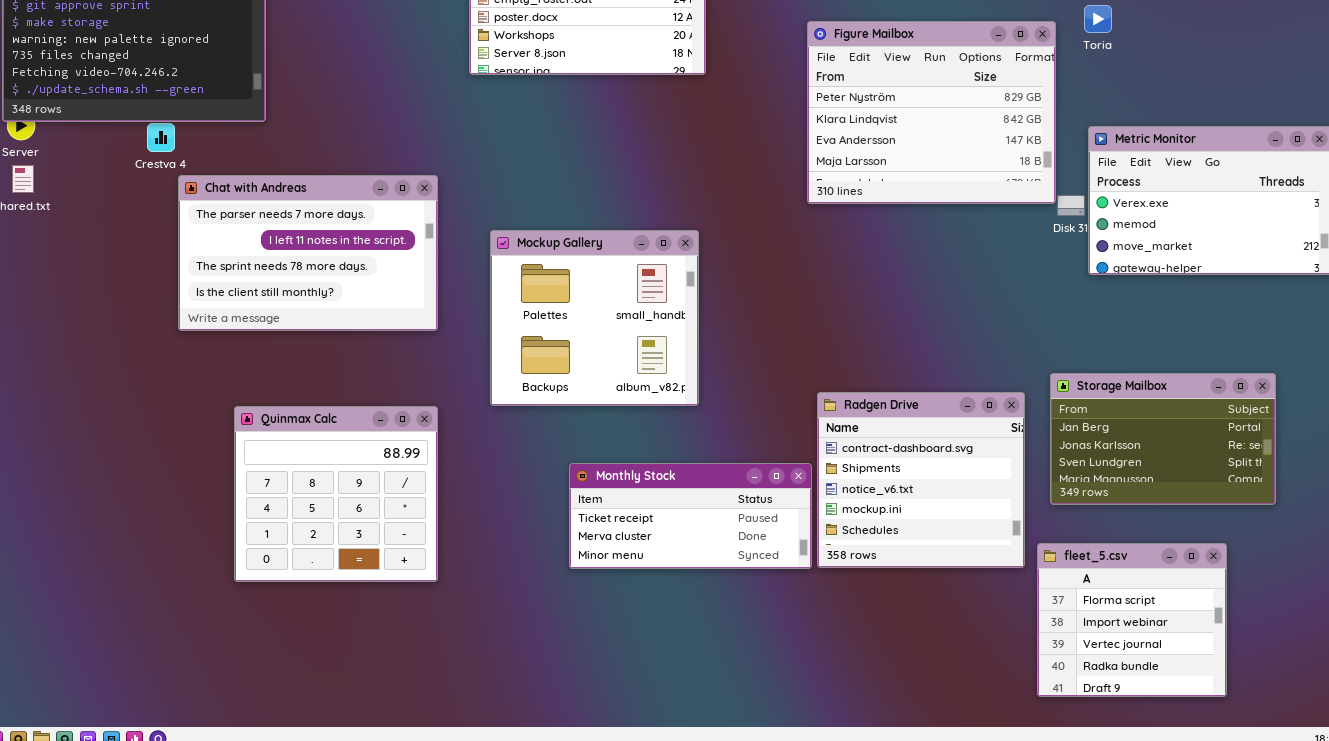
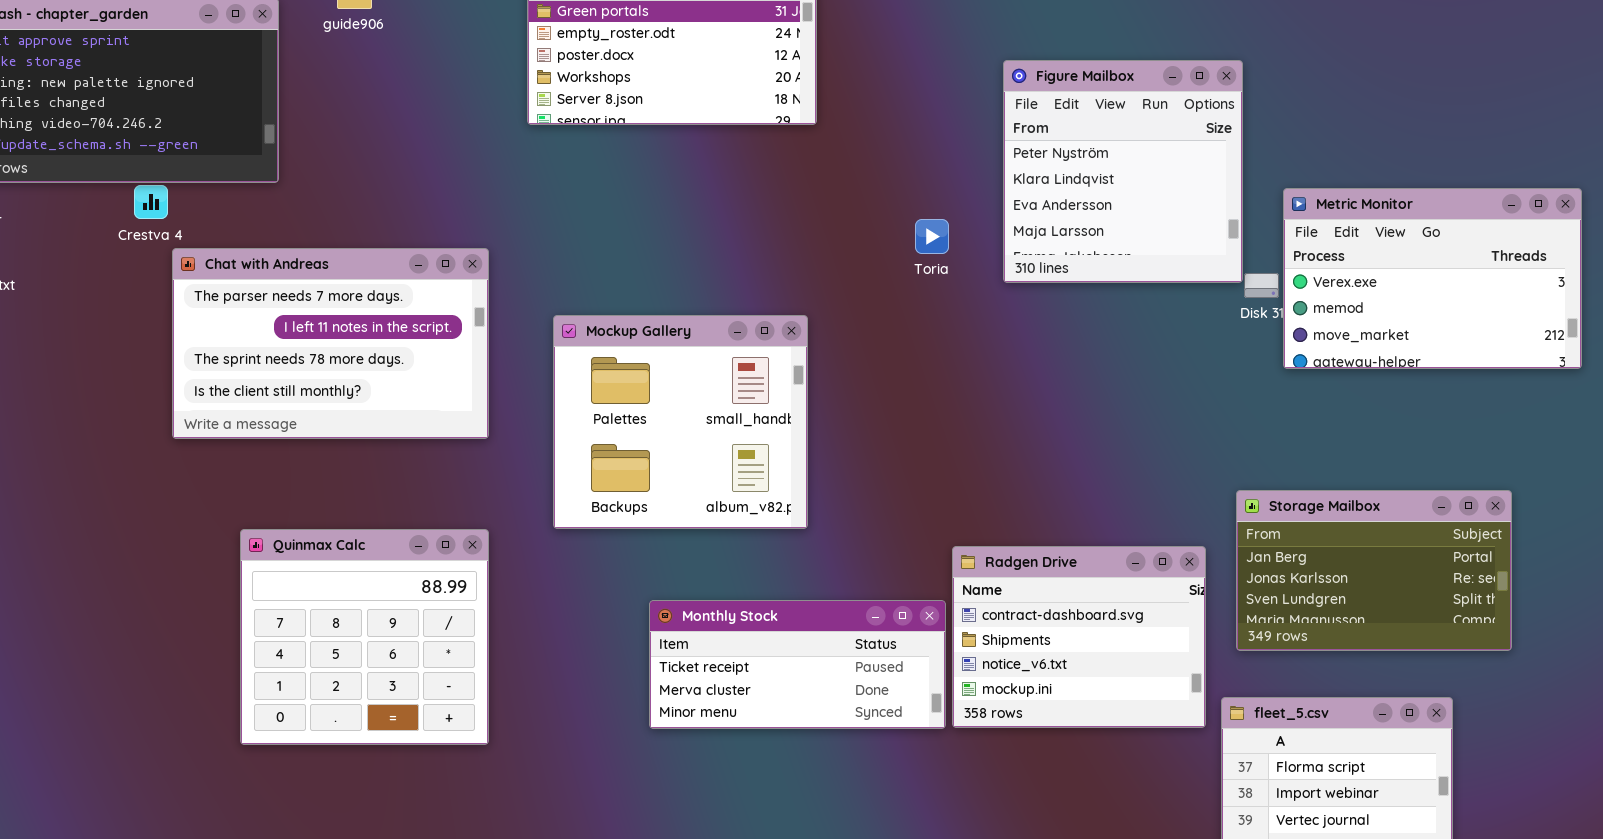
Toria: [1084,5,1112,33] -> [915,219,949,254], moved
Figure Mailbox: [807,21,1056,204] -> [1003,60,1243,283], resized
Radgen Drive: [817,392,1025,568] -> [952,546,1206,728], resized

